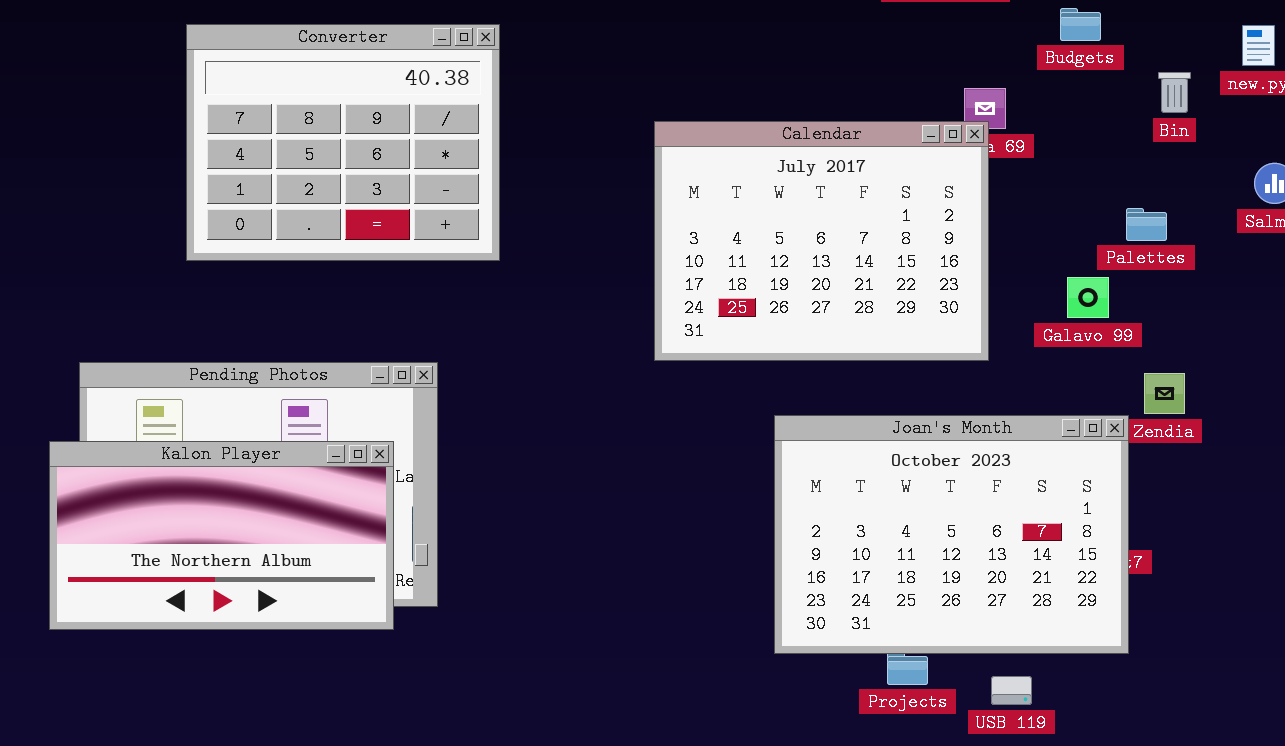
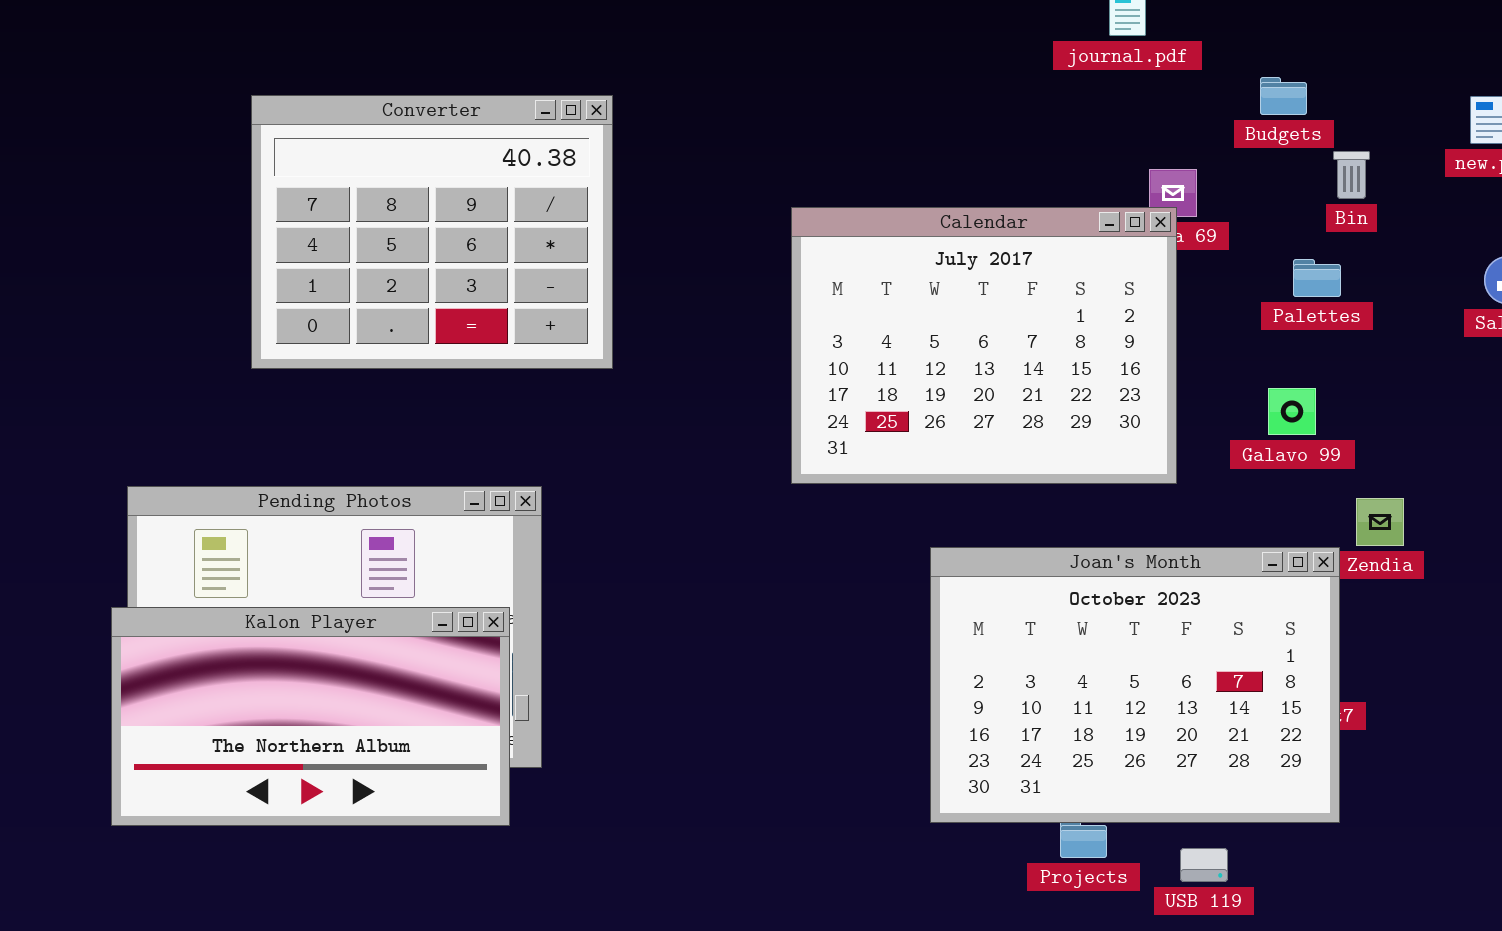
Bin: [1158,72,1191,113] -> [1333,151,1370,199], moved
Palettes: [1126,208,1167,241] -> [1293,259,1341,297], moved
Kalon Player: [49,441,394,630] -> [111,607,510,826], moved

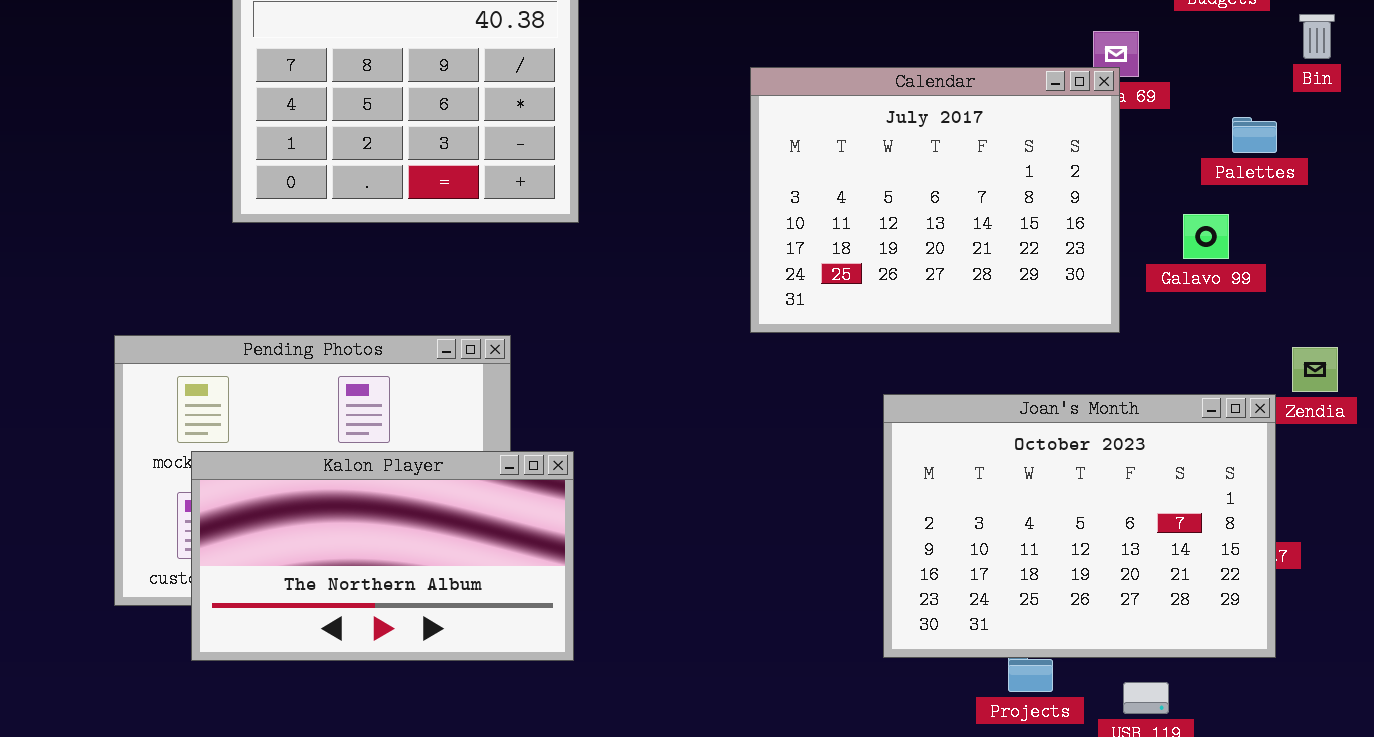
Bin: [1333,151,1370,199] -> [1299,14,1335,59], moved
Galavo 99: [1268,388,1316,435] -> [1183,214,1229,259], moved
Kalon Player: [111,607,510,826] -> [191,451,574,661], moved

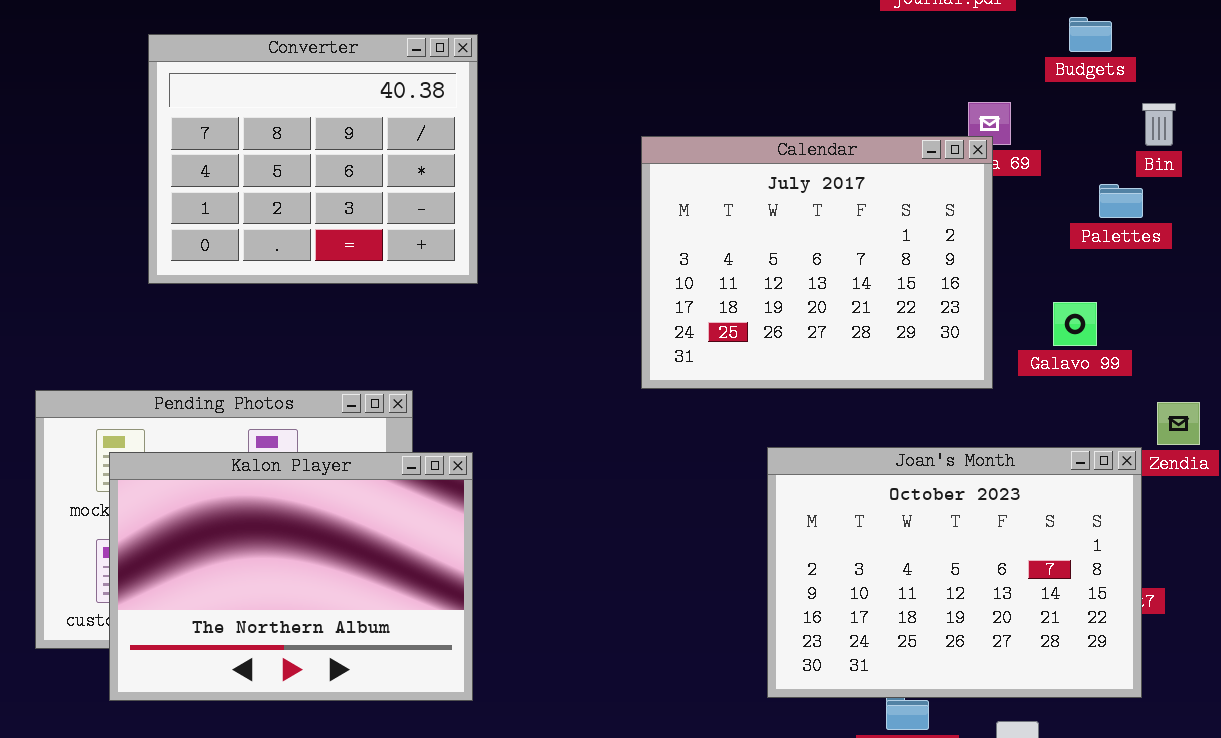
Bin: [1299,14,1335,59] -> [1142,103,1176,146], moved
Galavo 99: [1183,214,1229,259] -> [1053,302,1097,346], moved
Kalon Player: [191,451,574,661] -> [109,452,473,701], resized

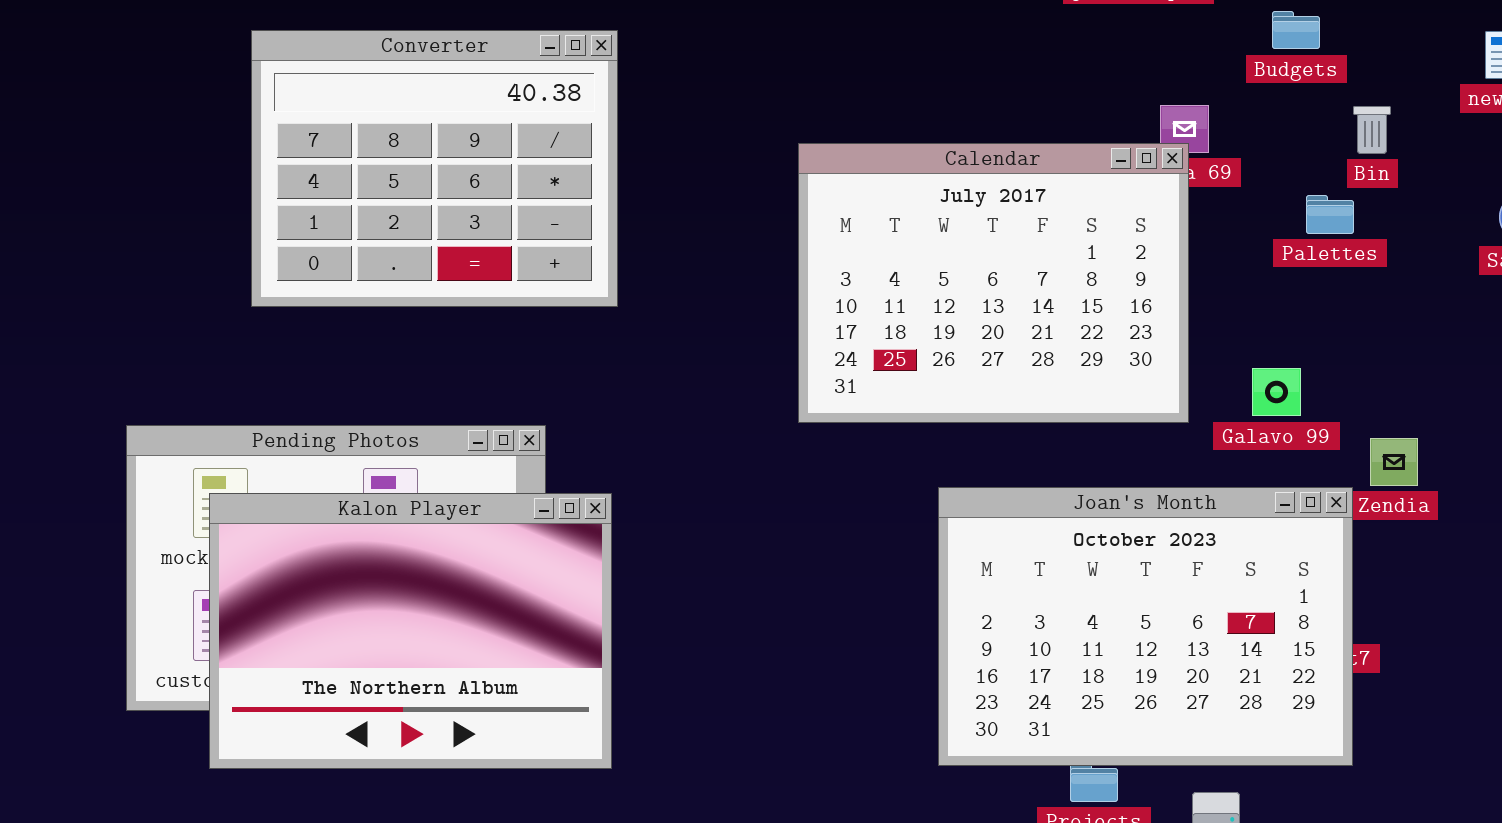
Galavo 99: [1053,302,1097,346] -> [1252,368,1301,416], moved

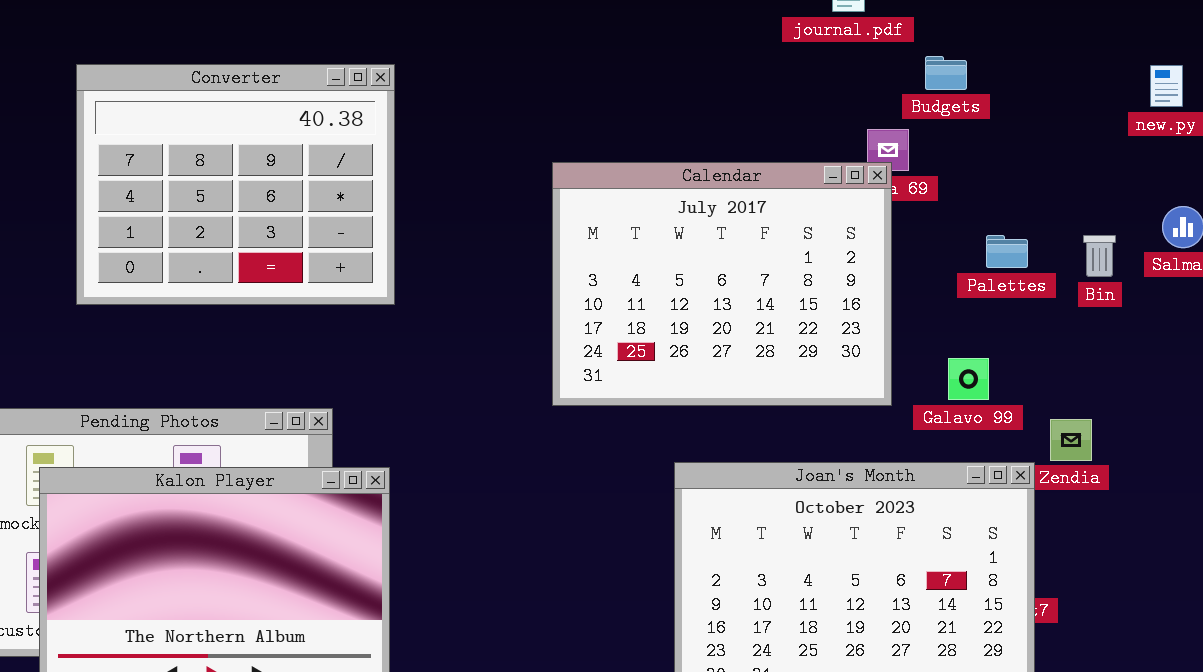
Budgets: [1272,11,1320,49] -> [925,56,967,90], moved
Bin: [1353,106,1391,154] -> [1083,235,1116,277], moved
Palettes: [1306,195,1354,234] -> [986,235,1028,268], moved

